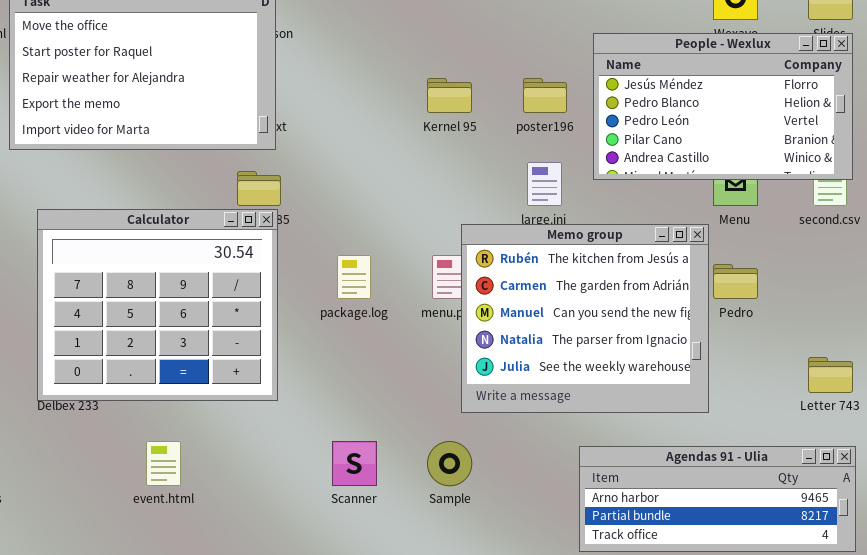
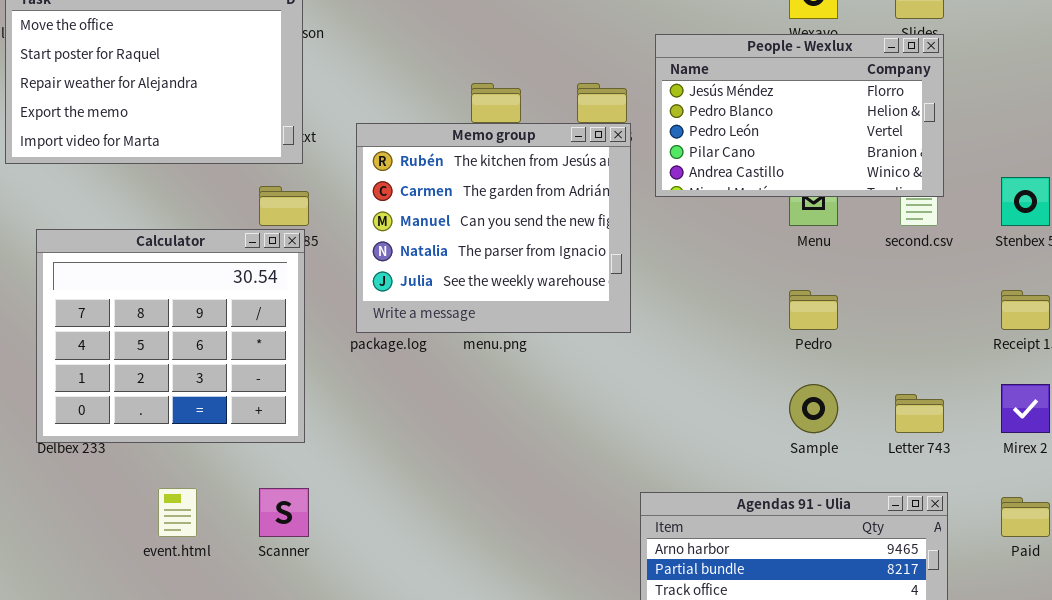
Memo group: [461,224,709,413] -> [356,123,631,333], moved
Scanner: [332,441,377,486] -> [259,488,309,537], moved
Sample: [427,441,472,486] -> [789,384,838,433], moved

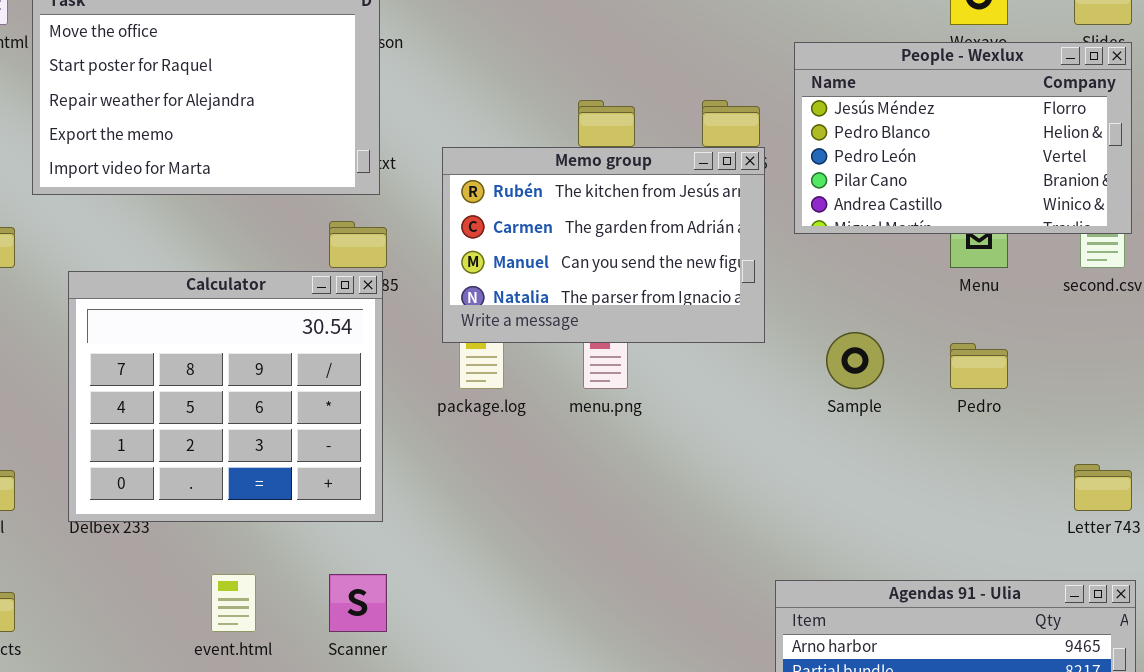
Memo group: [356,123,631,333] -> [442,147,765,343], resized
Sample: [789,384,838,433] -> [826,332,884,389], moved

